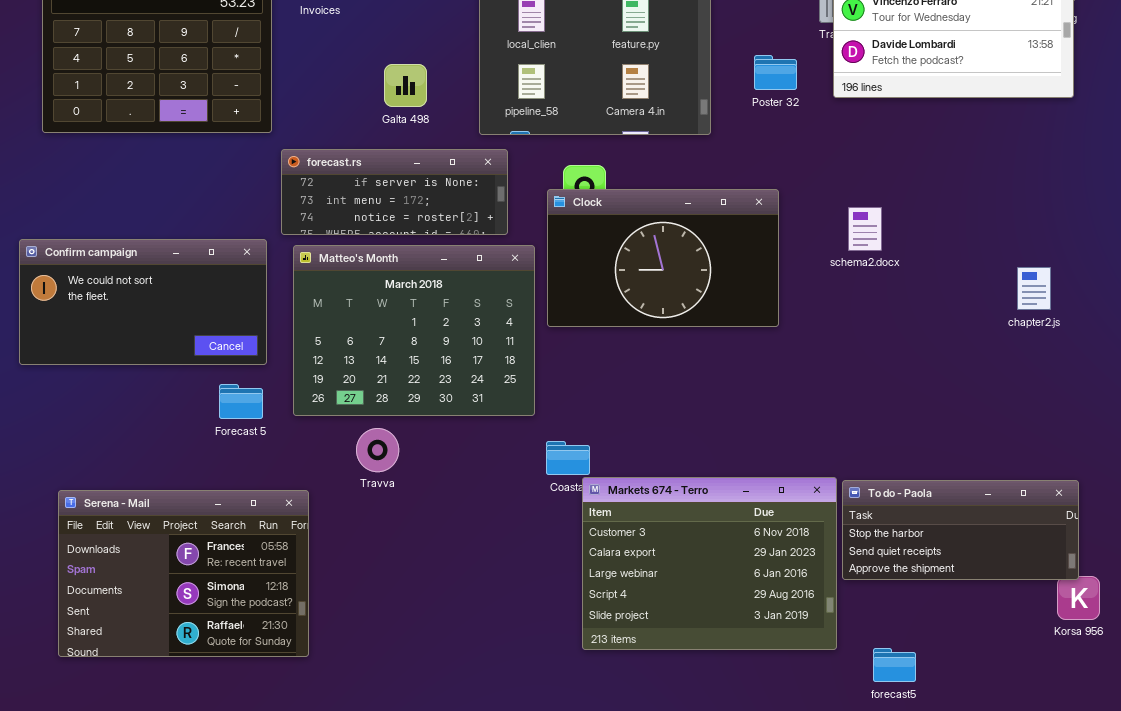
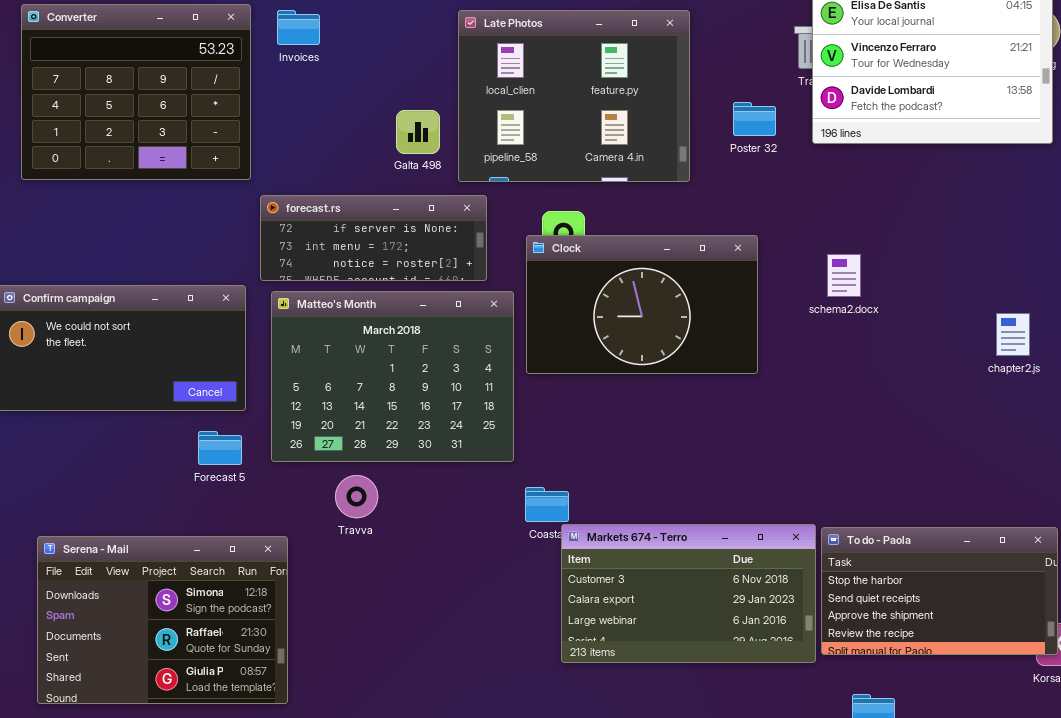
Galta 498: [384,64,427,107] -> [396,110,440,154], moved
Markets 674 - Terro: [582,477,837,650] -> [561,524,816,663], resized
To do - Paola: [842,480,1079,580] -> [821,527,1058,655], resized
Serena - Mail: [58,490,309,657] -> [37,536,288,704], scrolled down 1 row

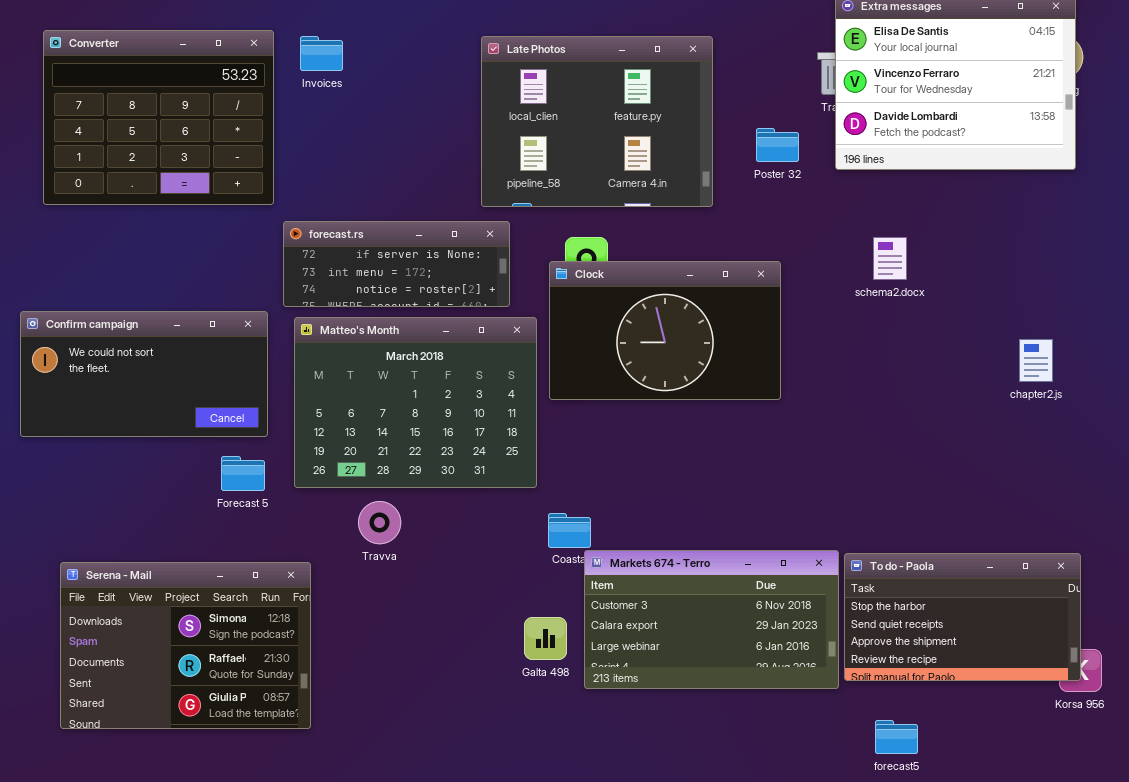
Galta 498: [396,110,440,154] -> [524,617,567,660], moved
schema2.docx: [827,254,861,297] -> [873,237,907,280], moved

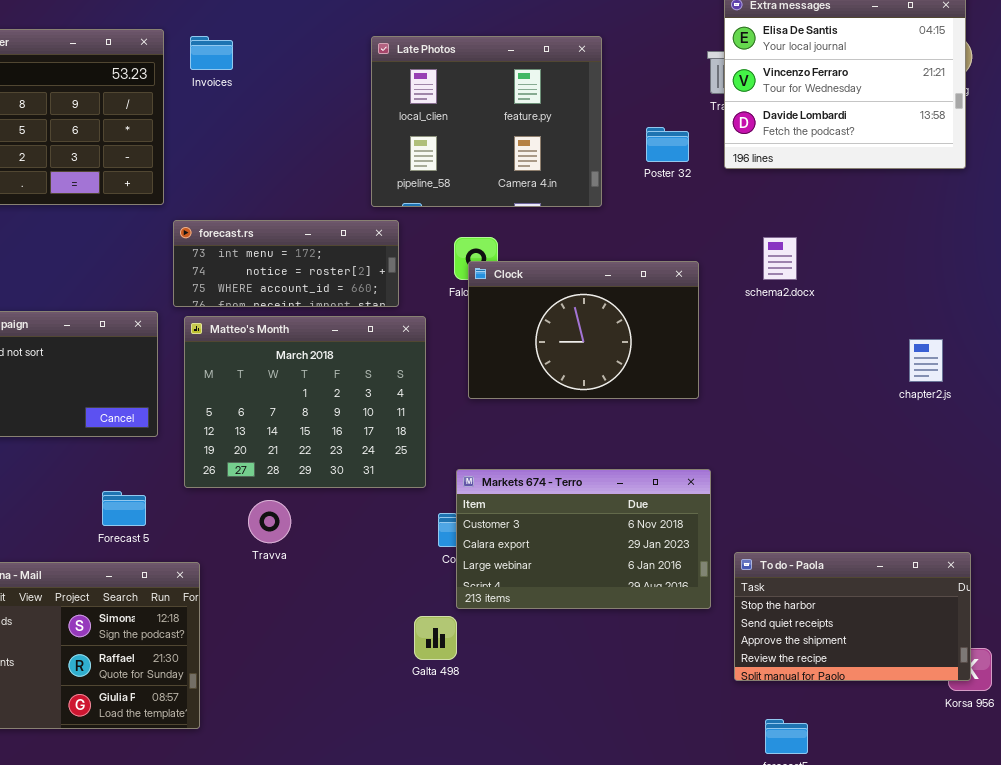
forecast.rs: [283,221,510,307] -> [173,220,399,307], scrolled down 1 row
Clock: [549,261,781,400] -> [468,261,699,399], moved
Forecast 5: [221,456,265,491] -> [102,491,146,526], moved
Markets 674 - Terro: [584,550,839,689] -> [456,469,711,609], moved

